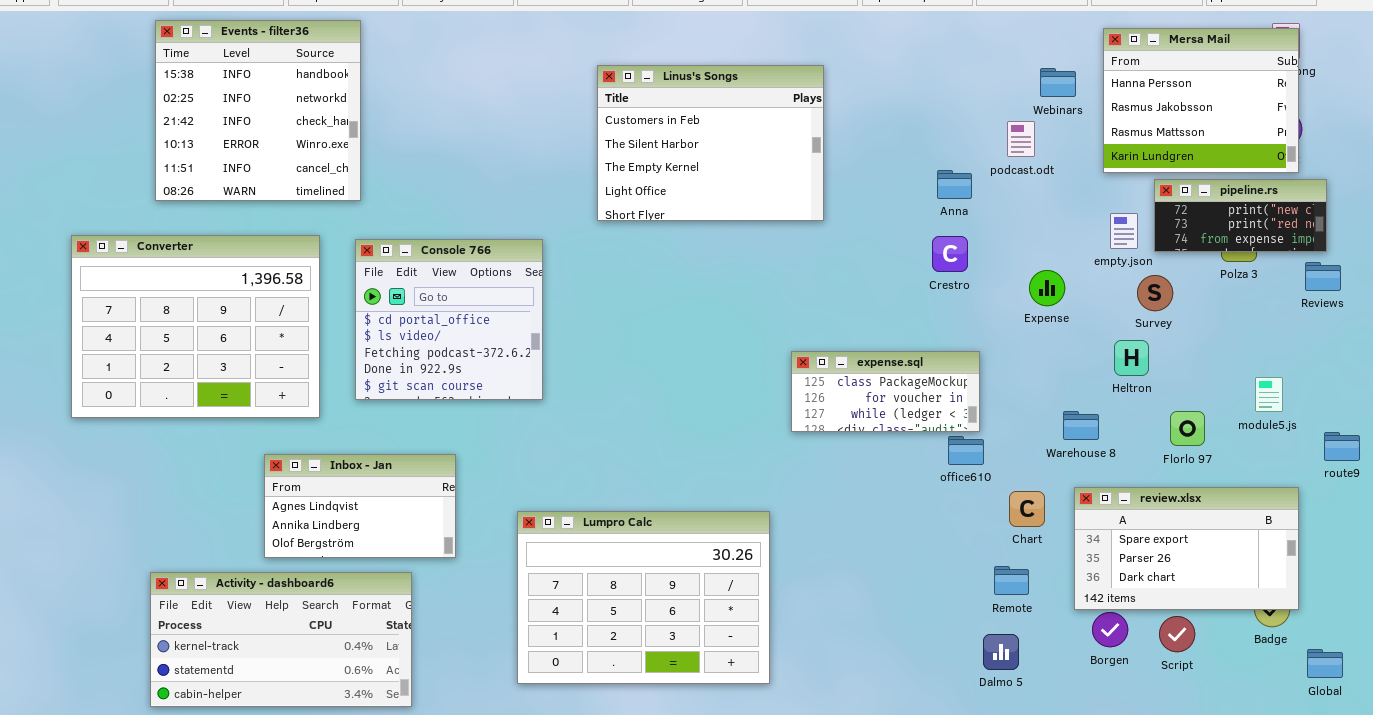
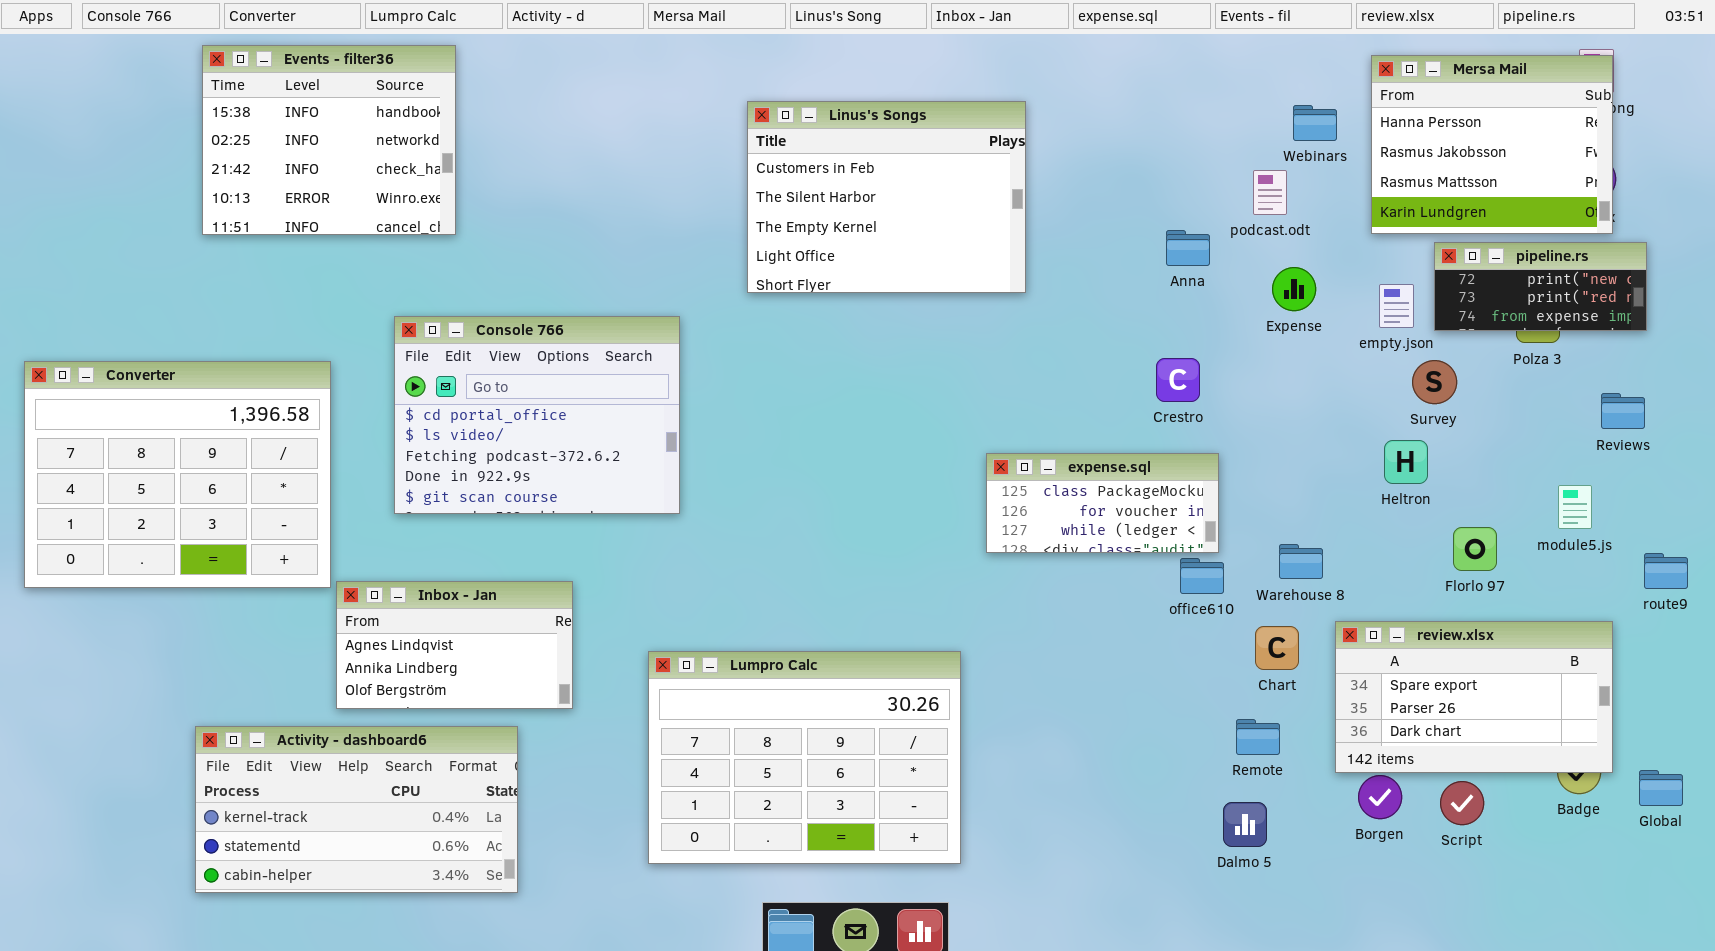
Events - filter36: [155,20,361,201] -> [202,45,456,235], resized
Converter: [71,235,320,418] -> [24,361,331,588], moved
Crestro: [932,236,968,272] -> [1156,358,1200,402], moved
Console 766: [355,239,543,400] -> [394,316,680,514], resized
Reviews: [1305,262,1341,291] -> [1601,393,1645,429], moved
Expense: [1029,270,1065,306] -> [1272,267,1316,311], moved
Warehouse 8: [1063,411,1099,440] -> [1279,544,1323,579], moved
Global: [1307,649,1343,678] -> [1639,770,1683,806], moved

